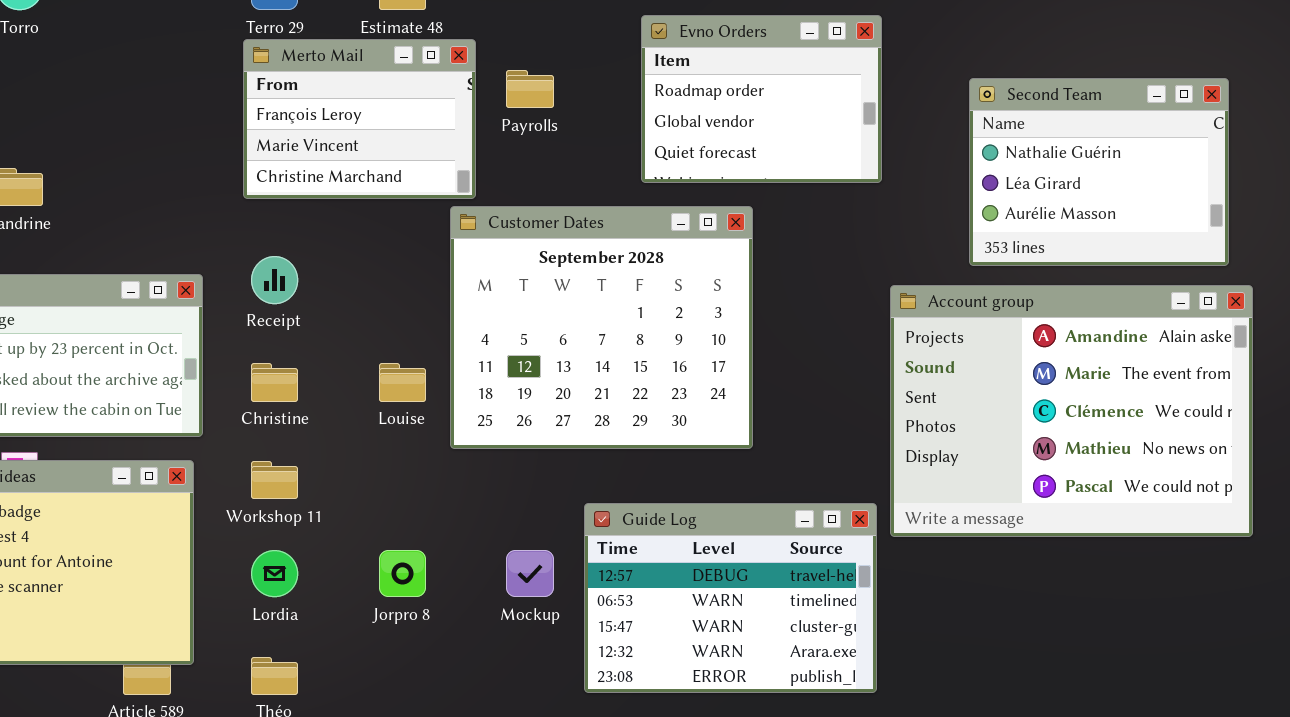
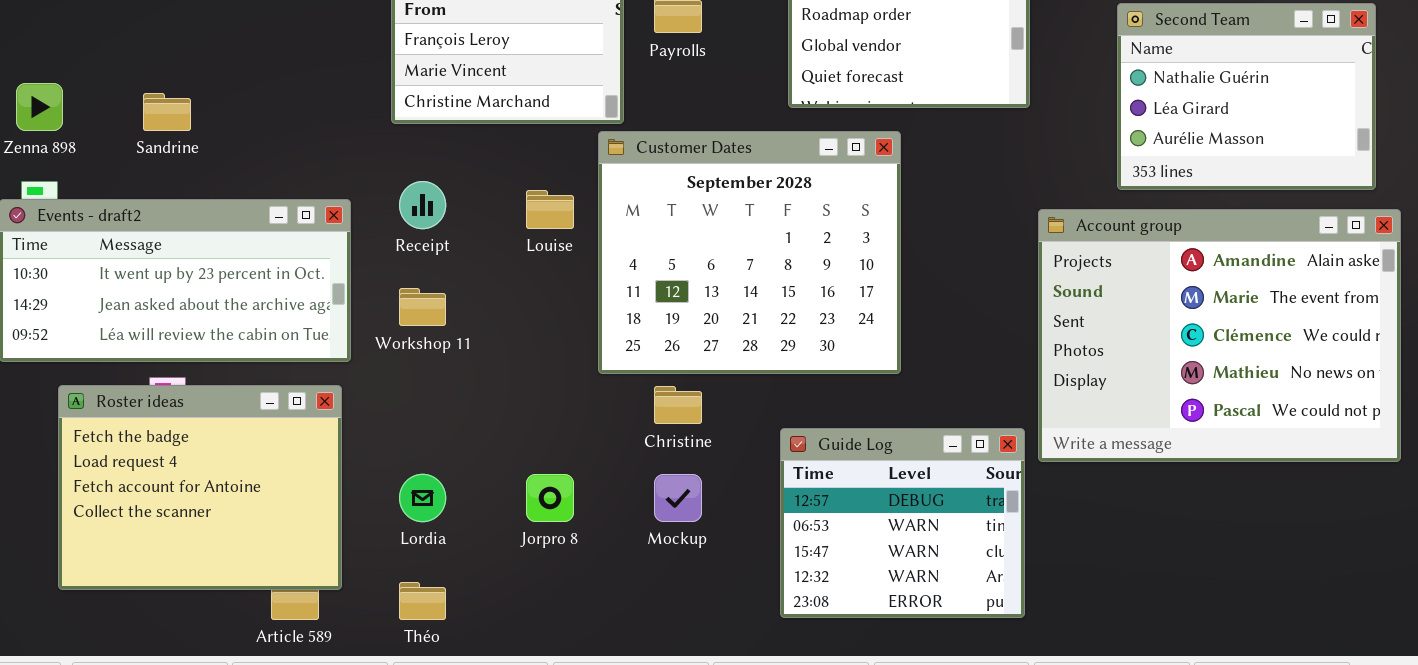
Christine: [251,363,298,402] -> [654,386,702,424], moved
Louise: [379,363,426,402] -> [526,190,574,229], moved
Workshop 11: [251,461,298,499] -> [399,288,446,326], moved
Guide Log: [584,503,877,693] -> [780,428,1025,618], resized

